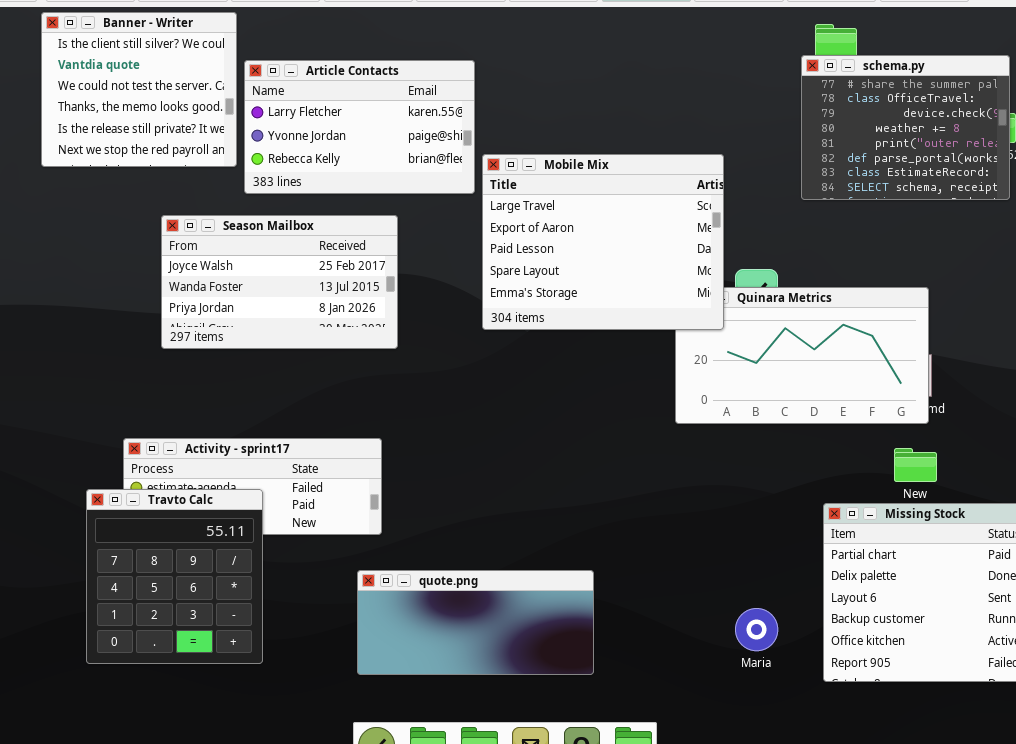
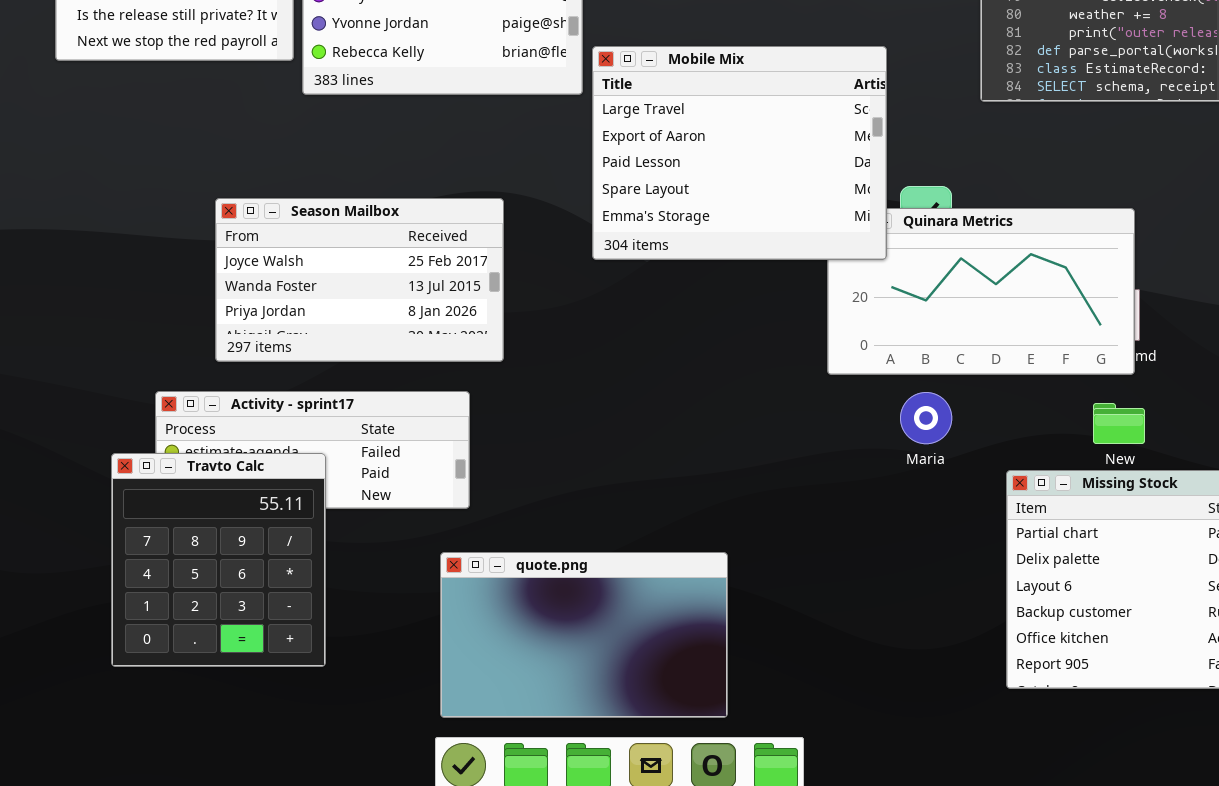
Season Mailbox: [161,215,398,349] -> [215,198,504,362], moved
quote.png: [357,570,594,675] -> [440,552,728,718], resized
Maria: [735,608,778,651] -> [900,392,952,444], moved

